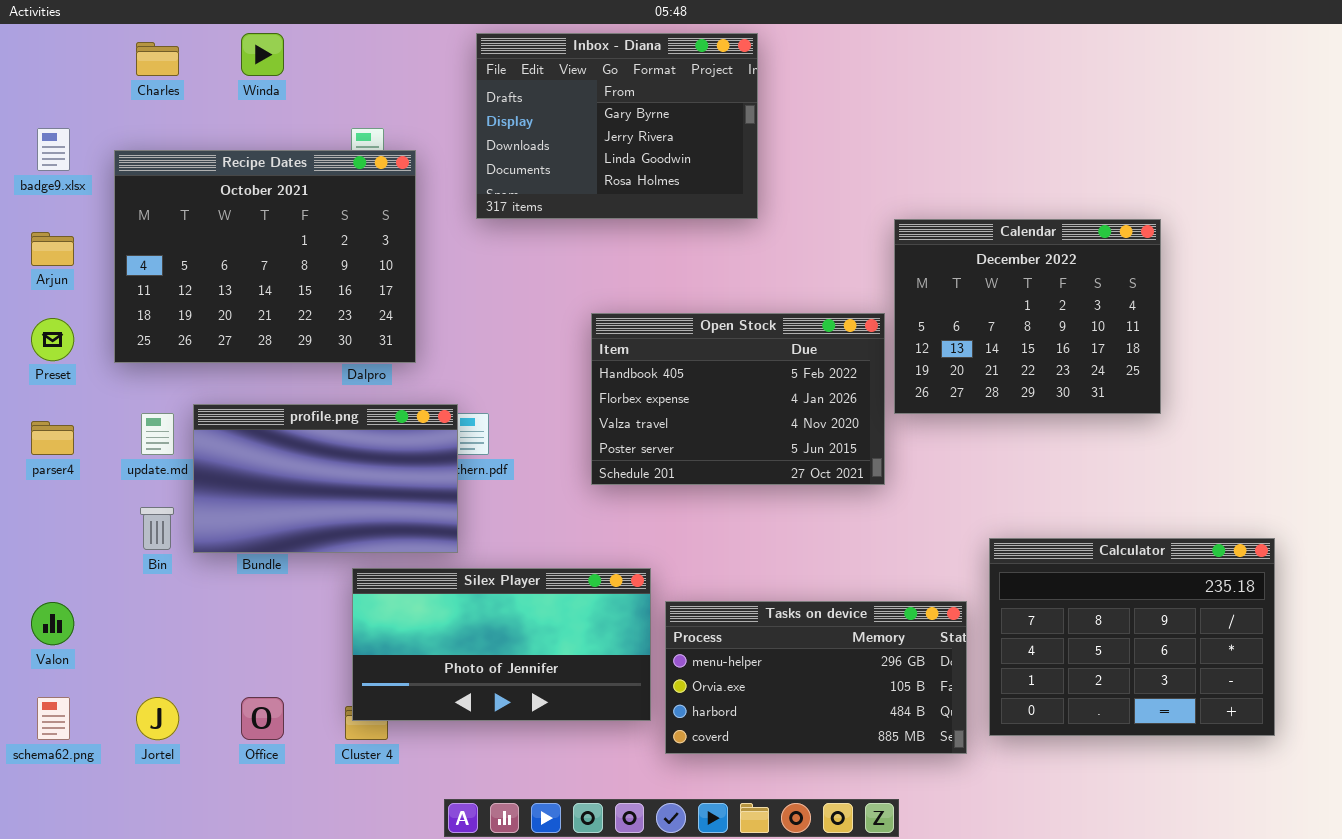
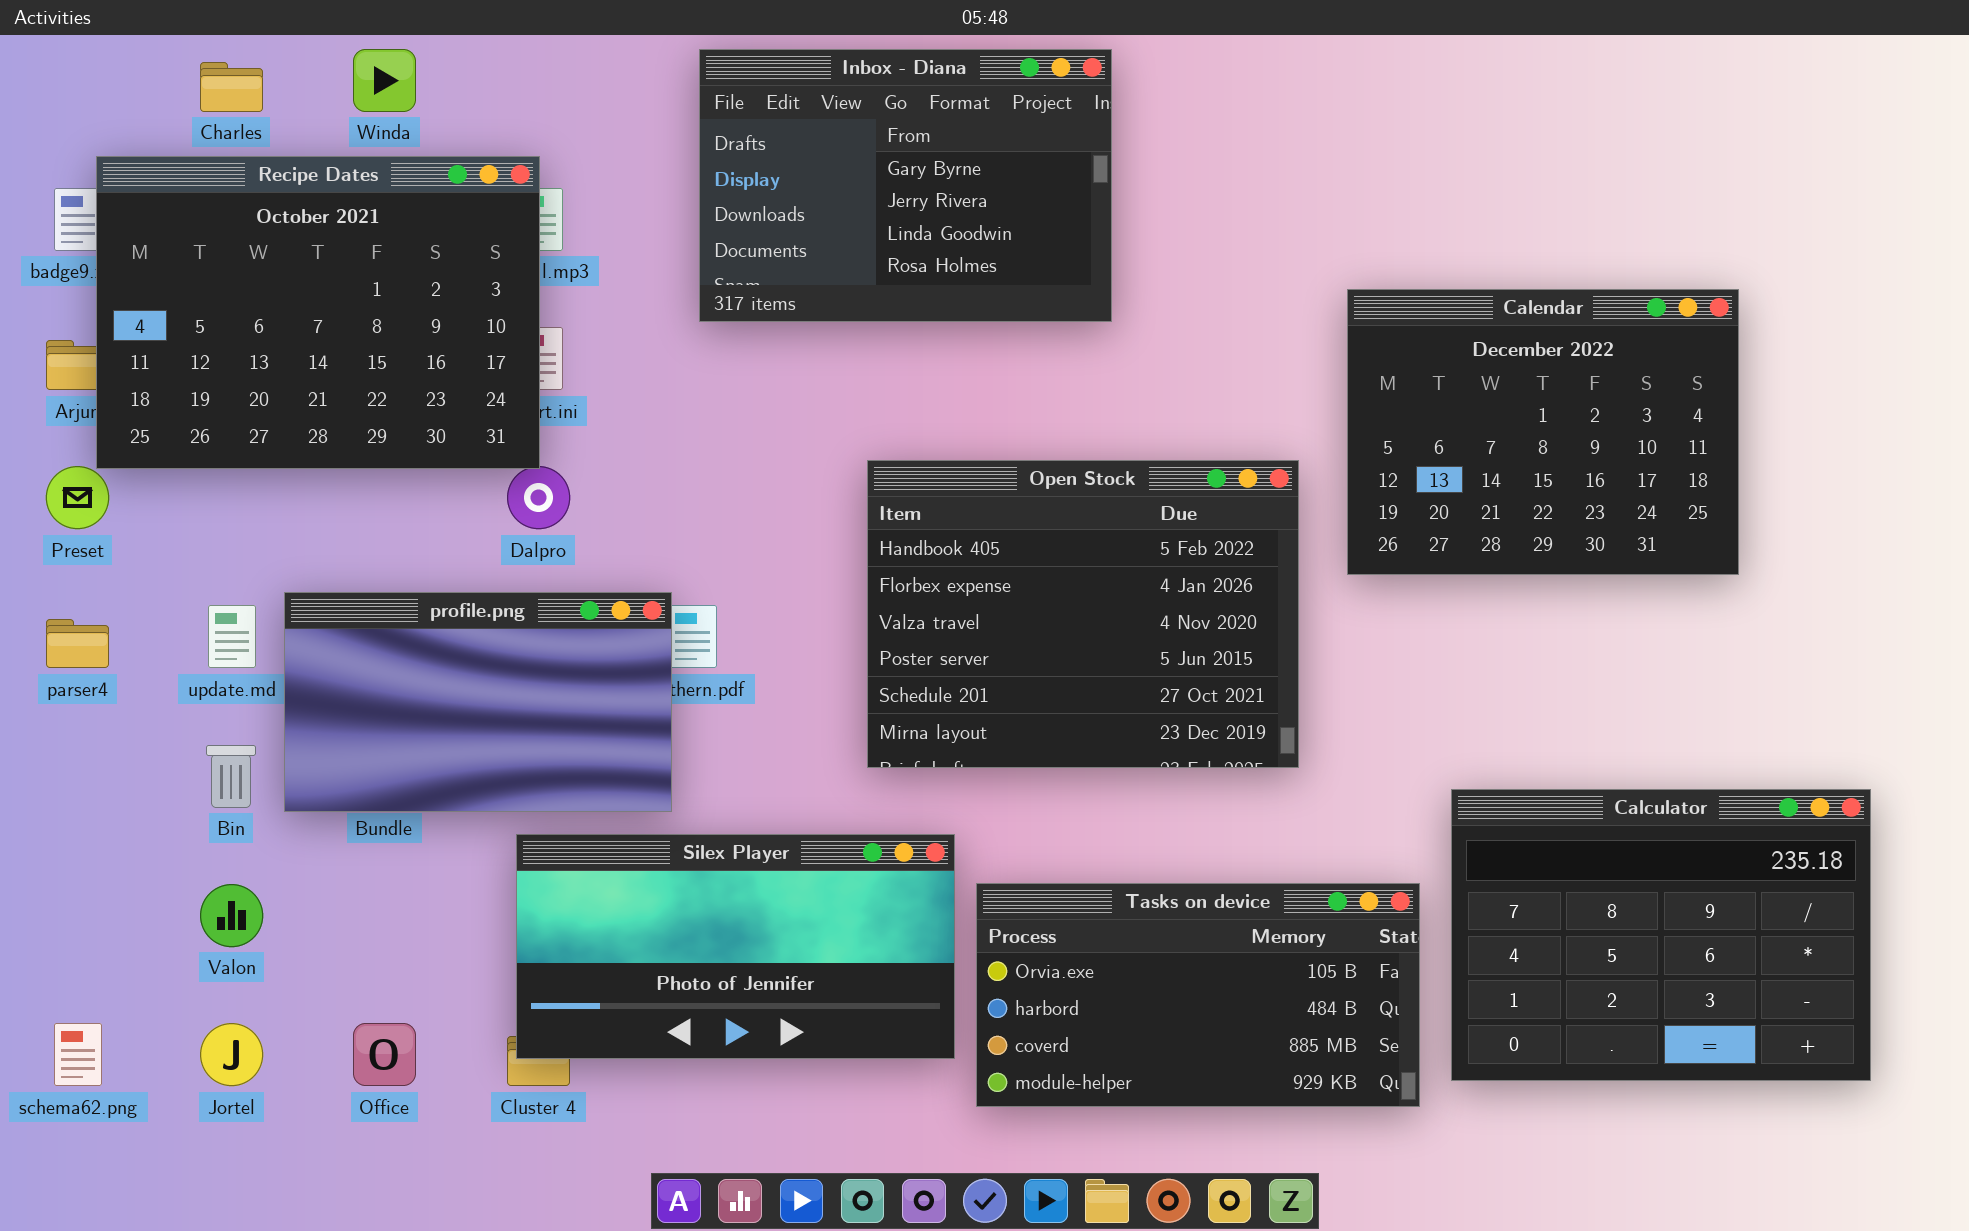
Recipe Dates: [114,150,416,363] -> [96,156,540,469], moved
Calendar: [894,219,1161,414] -> [1347,289,1739,575], moved
Open Stock: [591,313,885,485] -> [867,460,1299,768], resized
Tasks on device: [665,601,967,754] -> [976,883,1420,1107], scrolled down 1 row
Valon: [31,602,74,645] -> [200,884,263,947], moved

